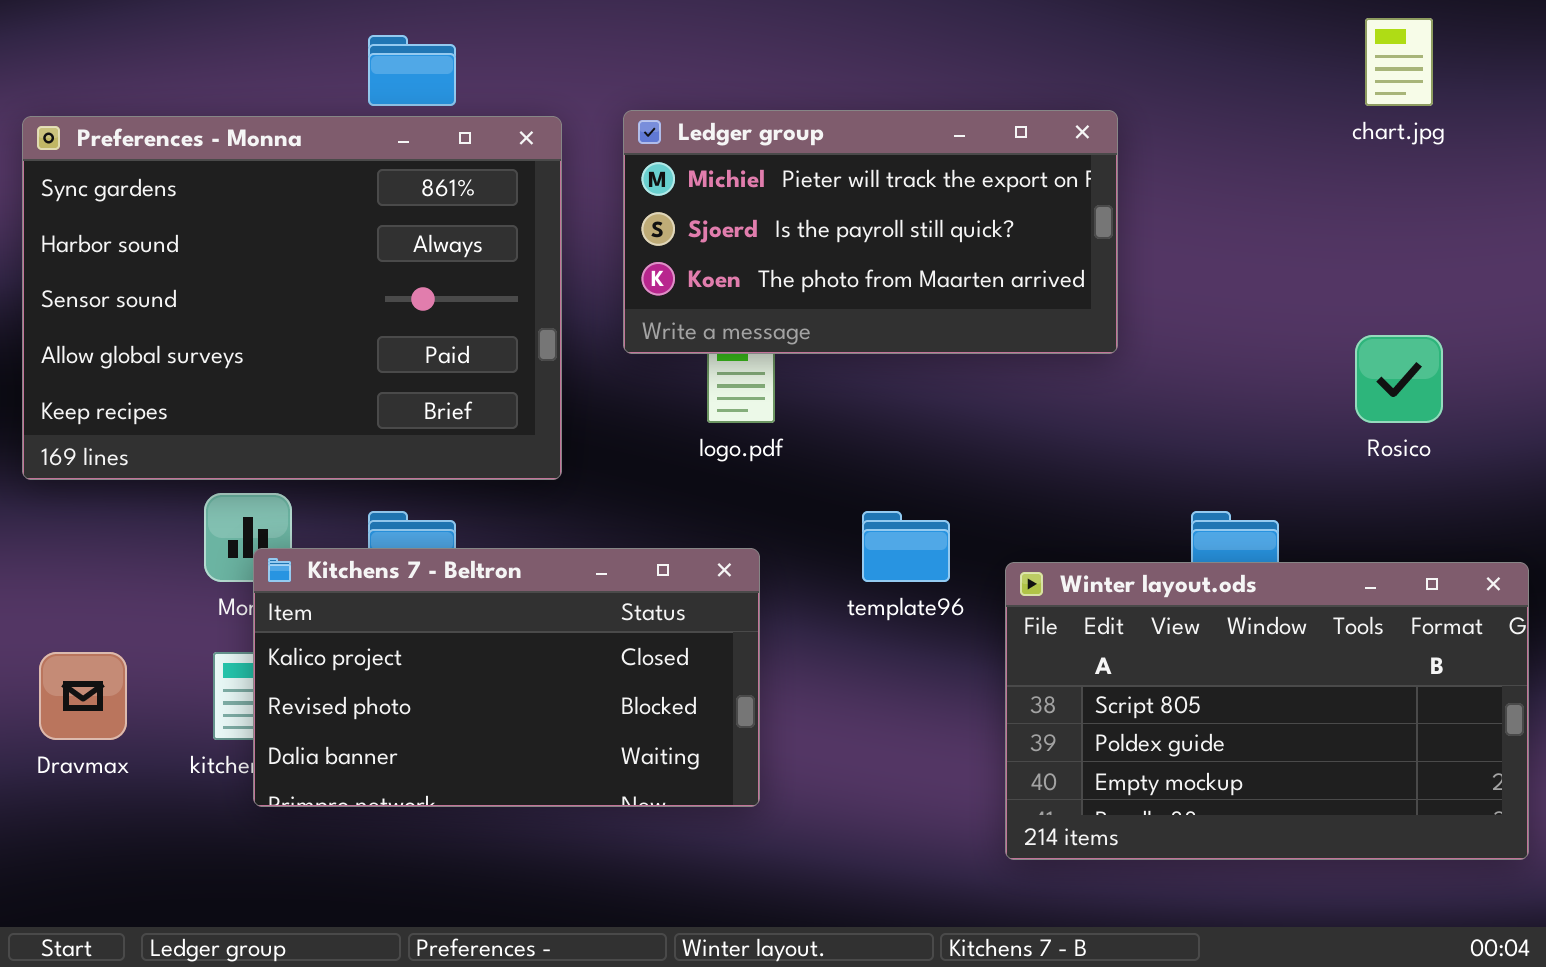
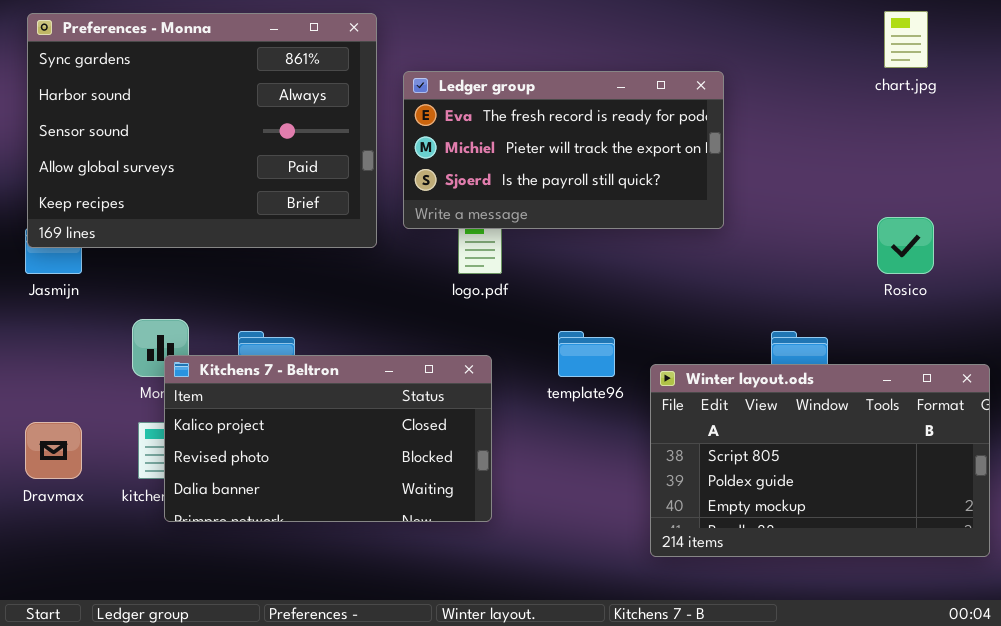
Ledger group: [623,110,1118,354] -> [403,71,724,229], scrolled up 1 row
Preferences - Monna: [22,116,562,480] -> [27,13,377,248], moved

